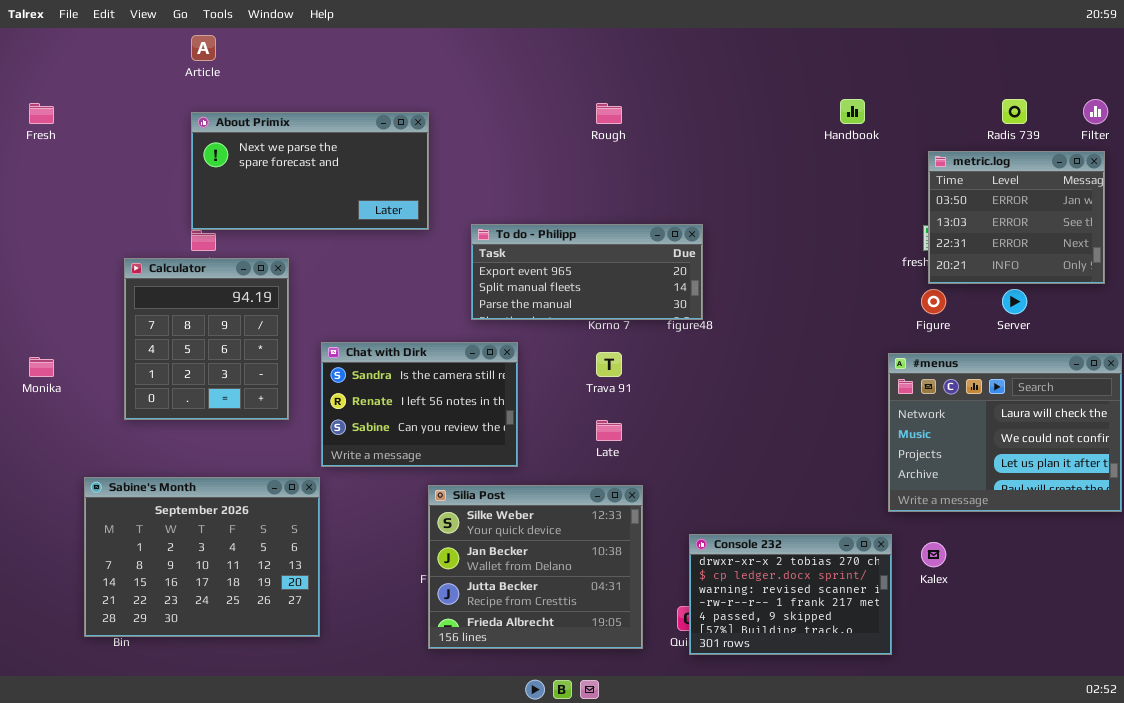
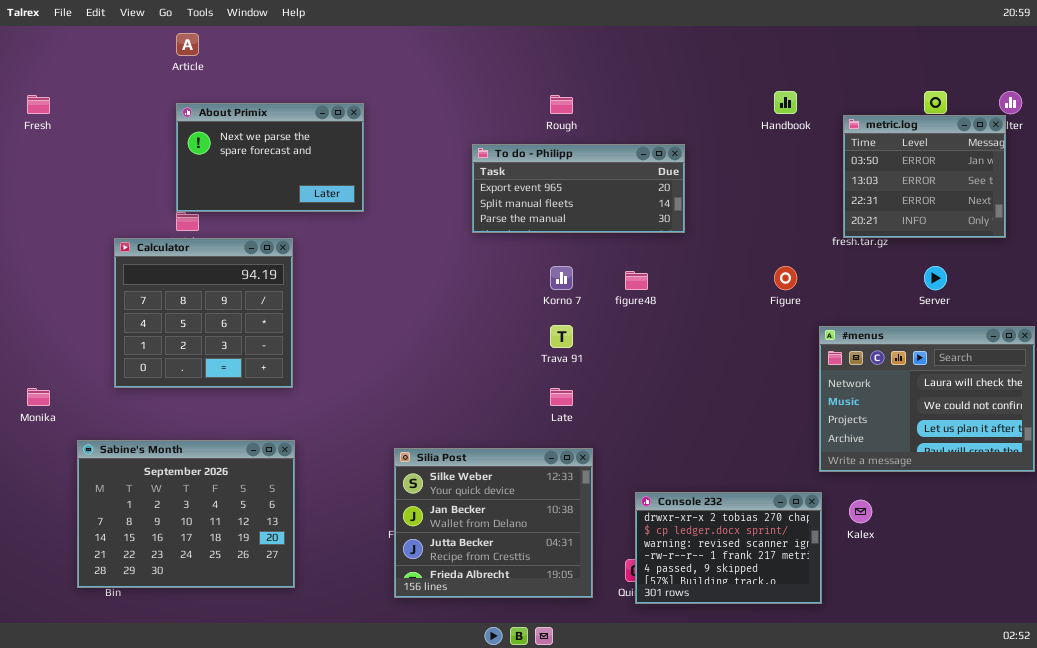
About Primix: [191,112,429,230] -> [176,103,364,212], resized
metric.log: [928,151,1105,284] -> [843,115,1006,238], moved
To do - Philipp: [471,224,703,320] -> [472,144,685,233], moved
Calculator: [124,258,289,420] -> [114,238,293,388], resized
Figure: [921,289,946,314] -> [774,266,797,290], moved
Chat with Dirk: [321,342,518,467] -> none, closed
Monika: [29,357,54,377] -> [27,388,50,406], moved

